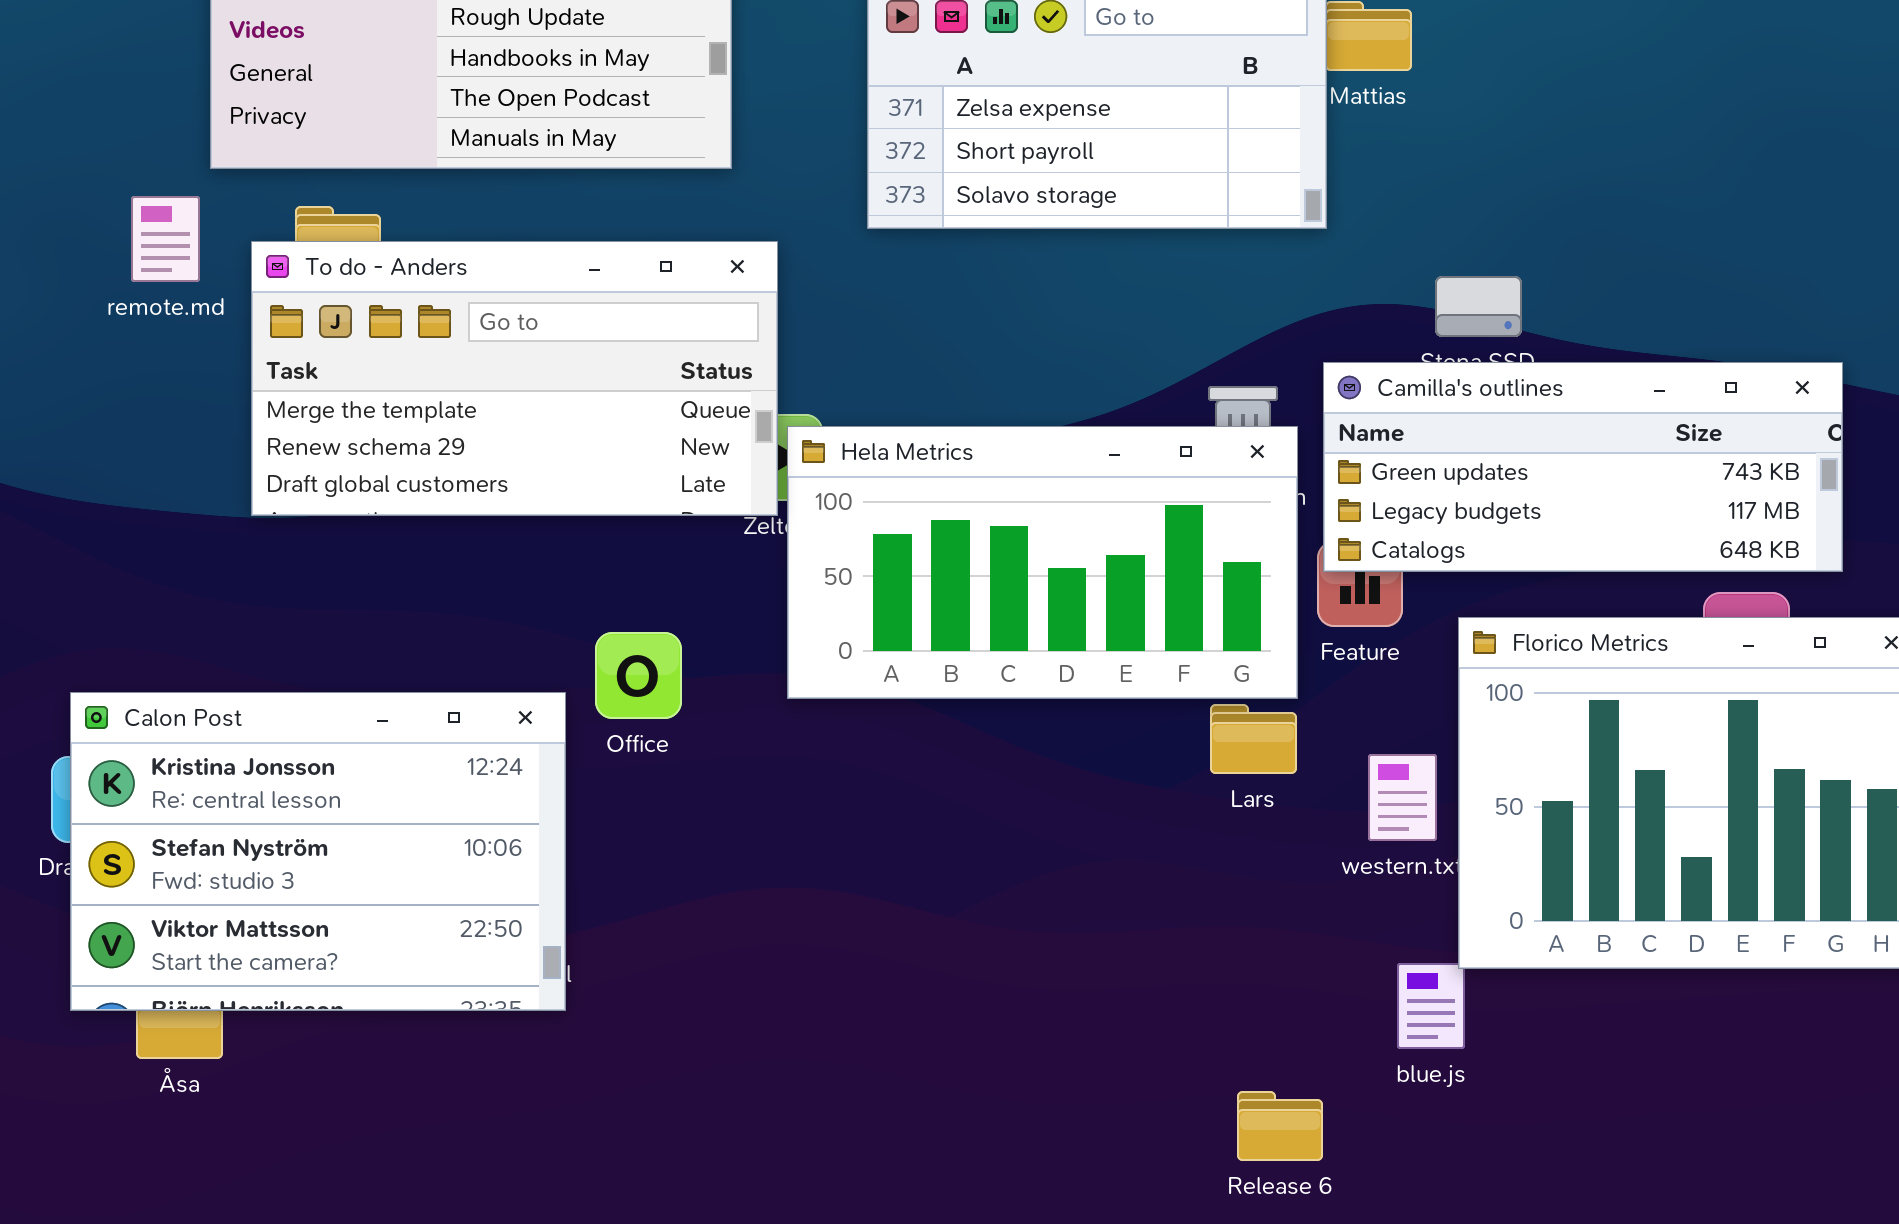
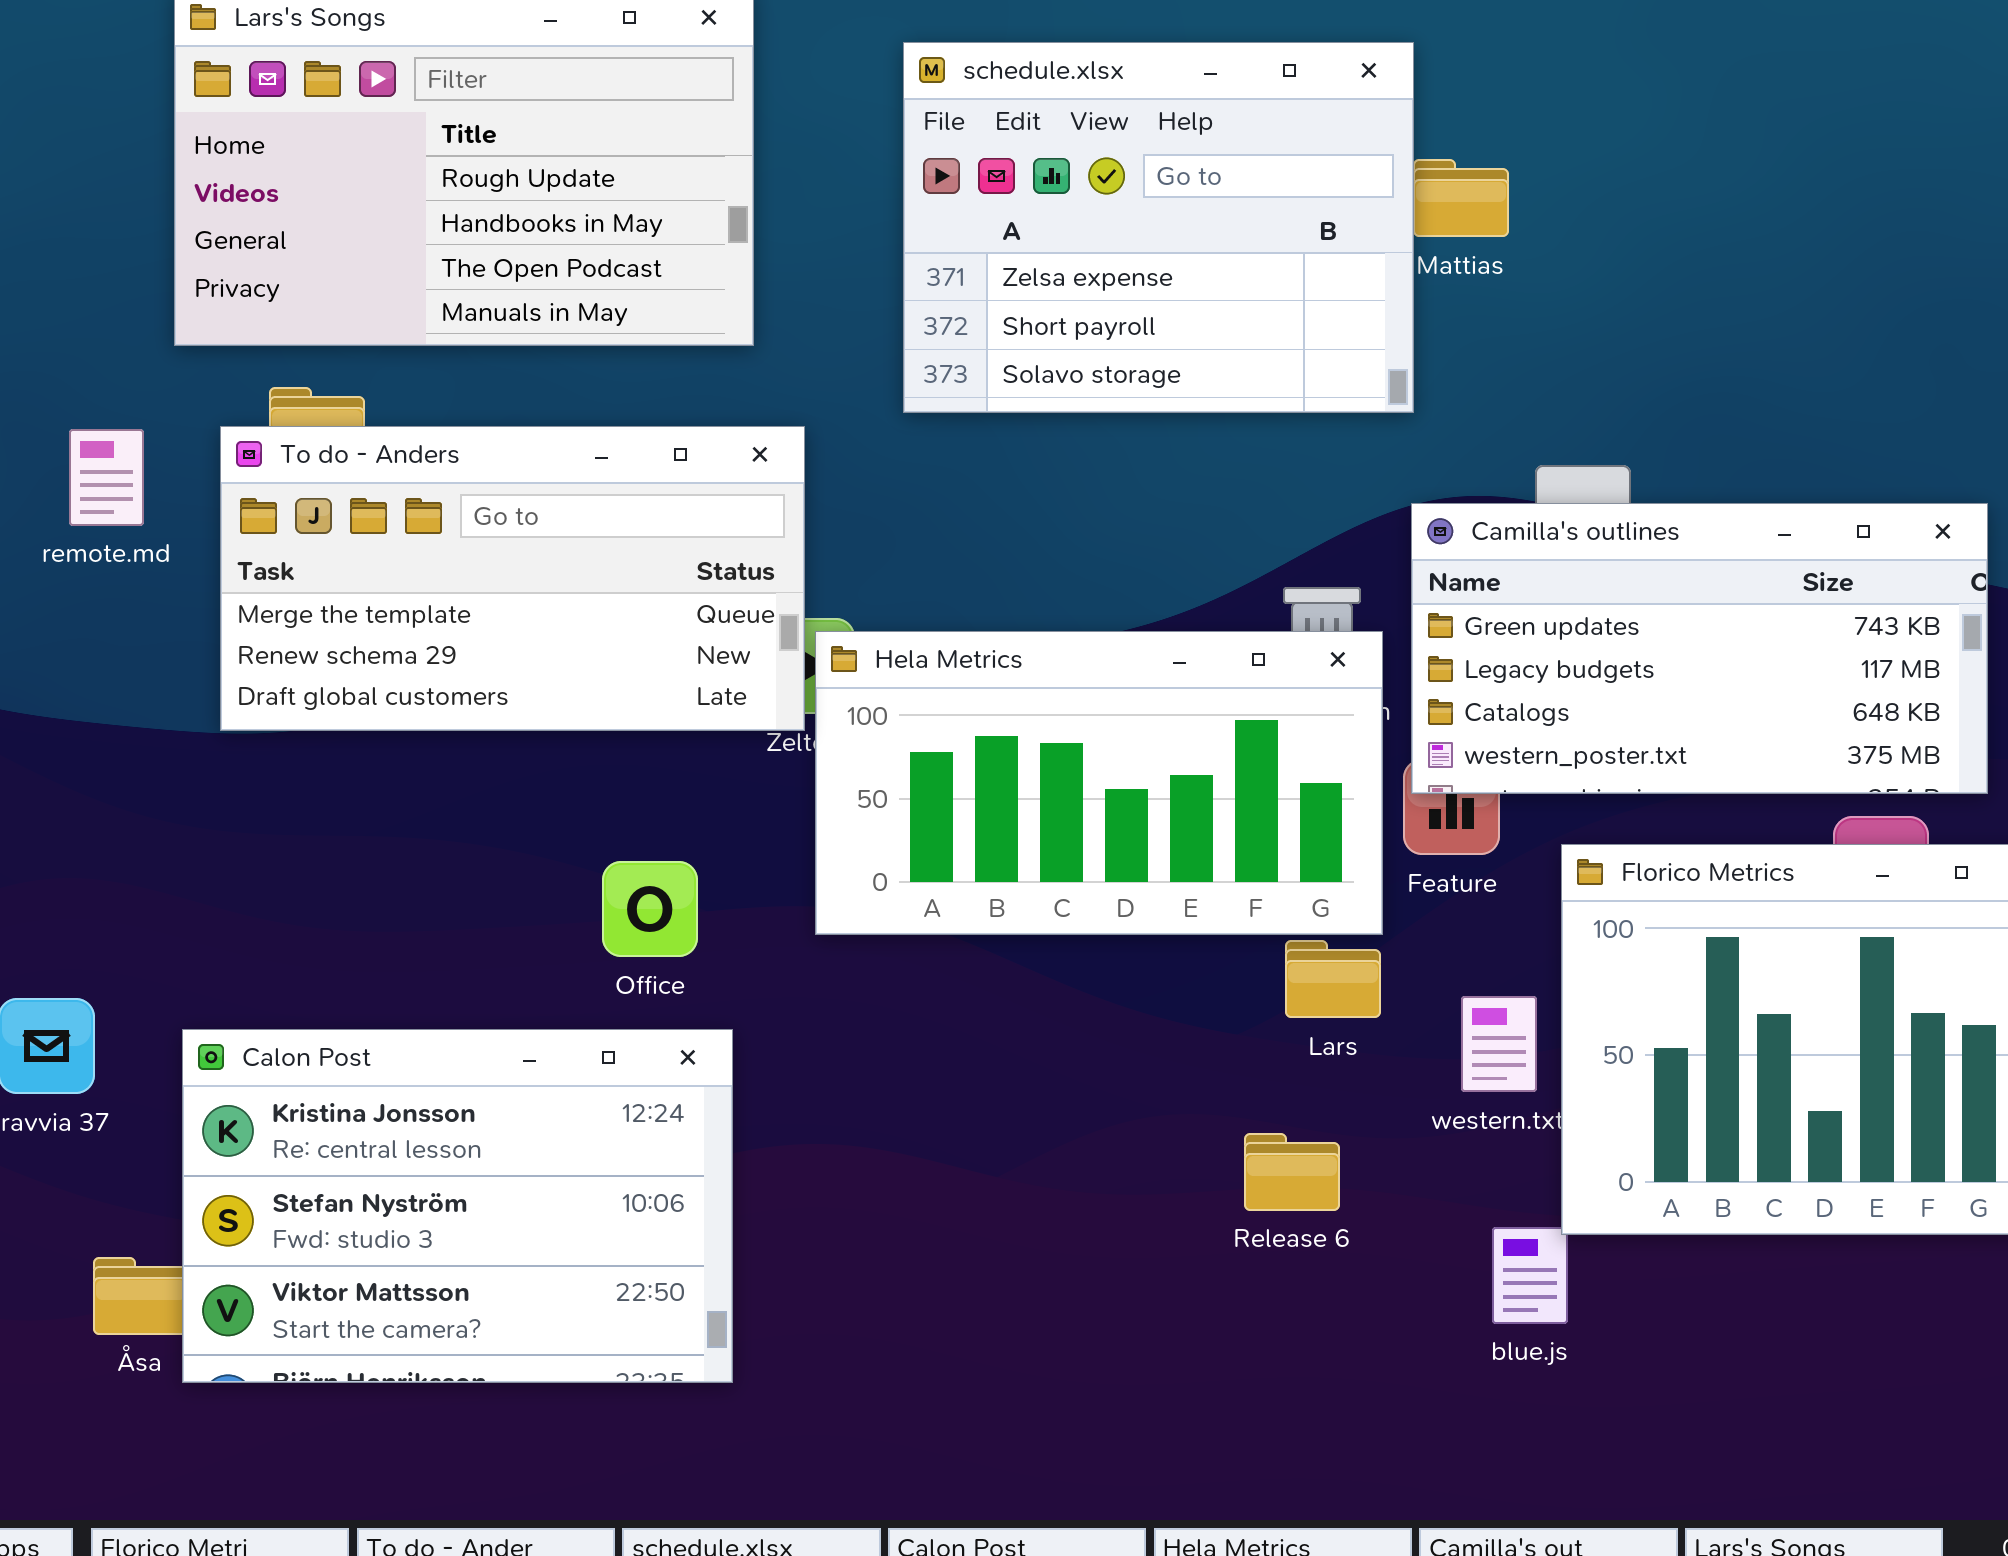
remote.md: [131,196,200,282] -> [69,429,144,526], moved
Camilla's outlines: [1323,362,1843,572] -> [1411,503,1988,794], resized
Calon Post: [70,692,566,1011] -> [182,1029,733,1383], moved
Release 6: [1237,1091,1323,1161] -> [1244,1133,1340,1211], moved

